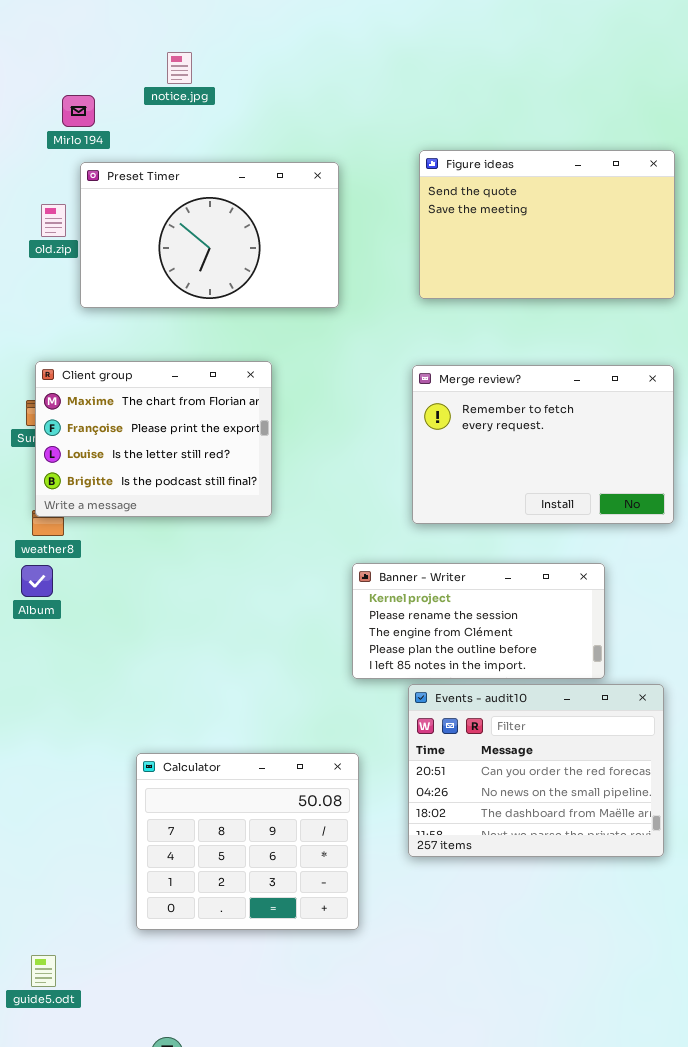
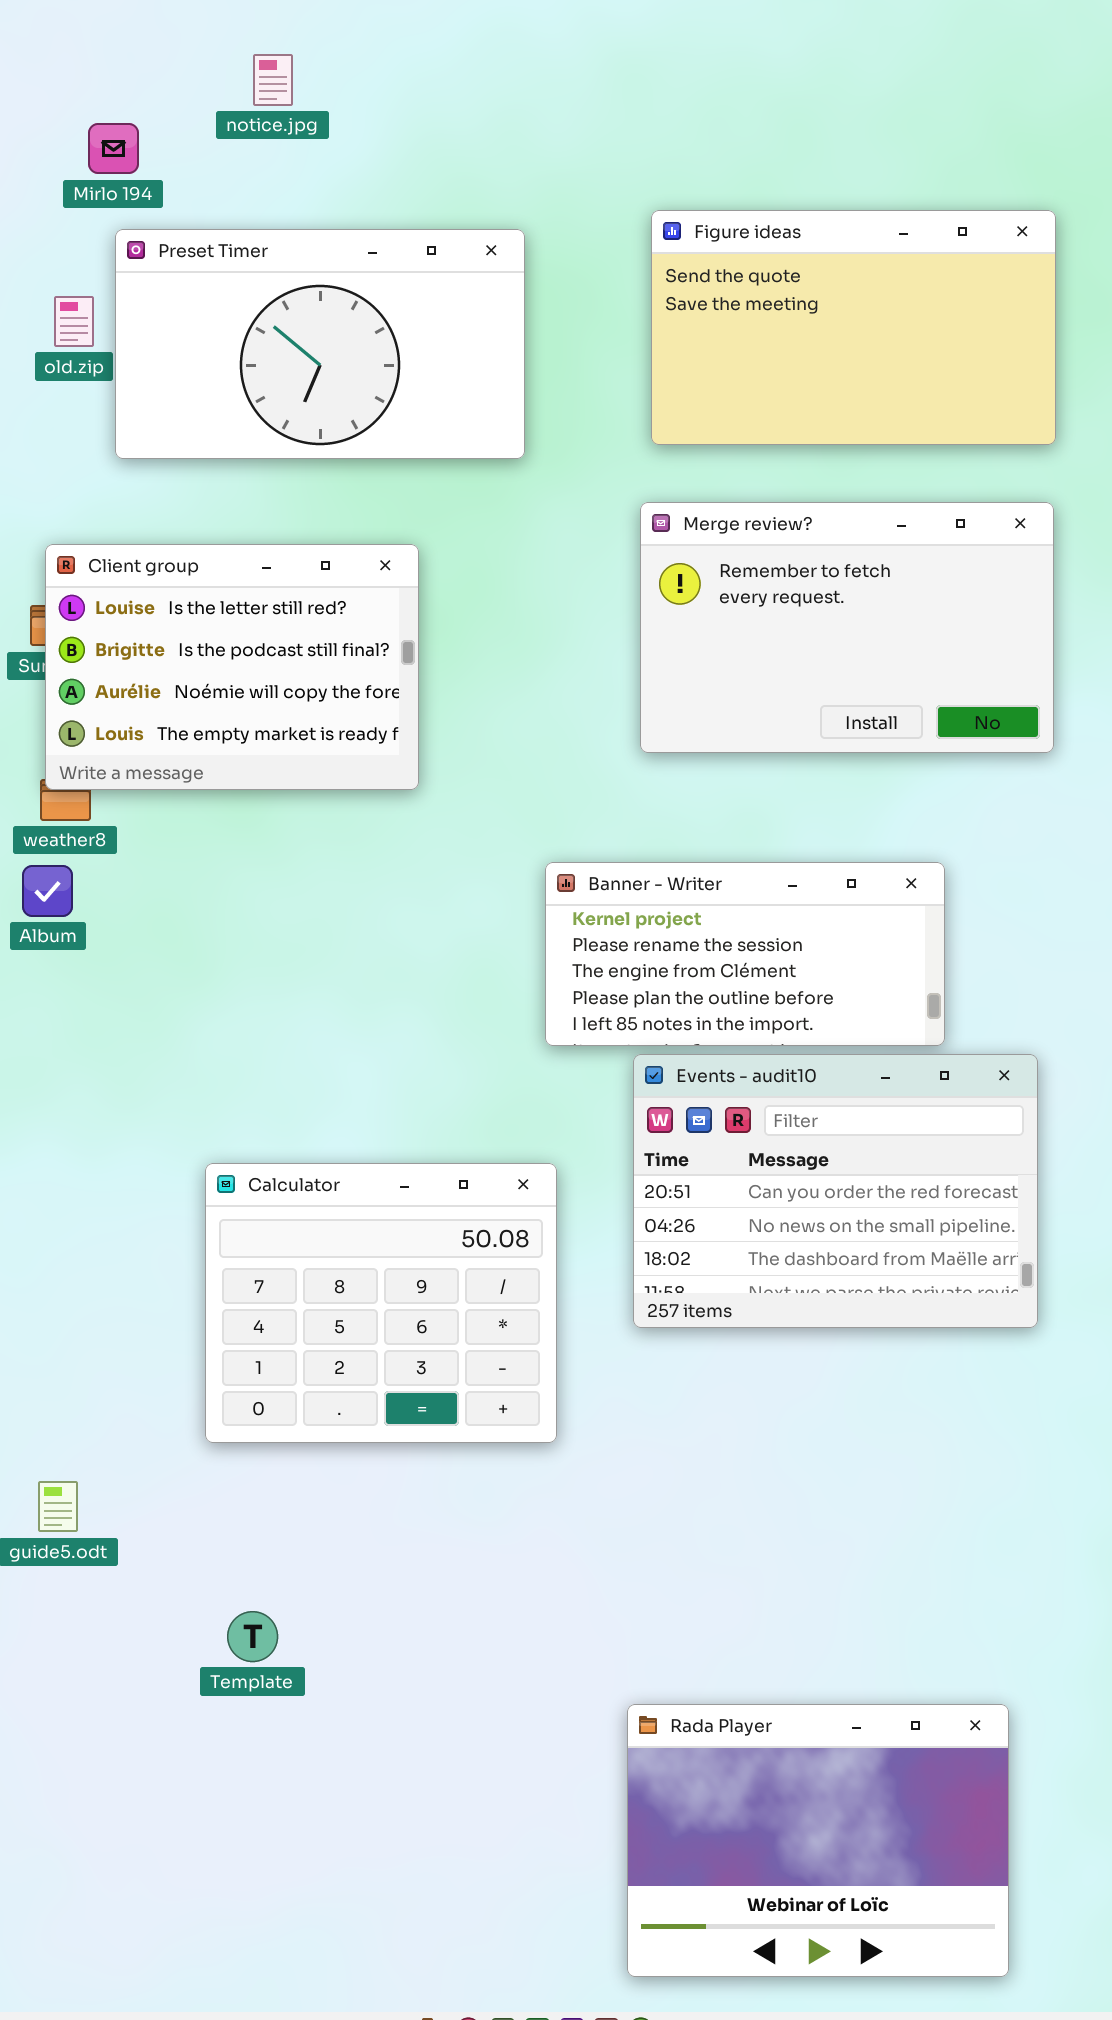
Client group: [35,361,272,517] -> [45,544,419,790], scrolled down 2 rows
Merge review?: [412,365,674,524] -> [640,502,1054,753], moved

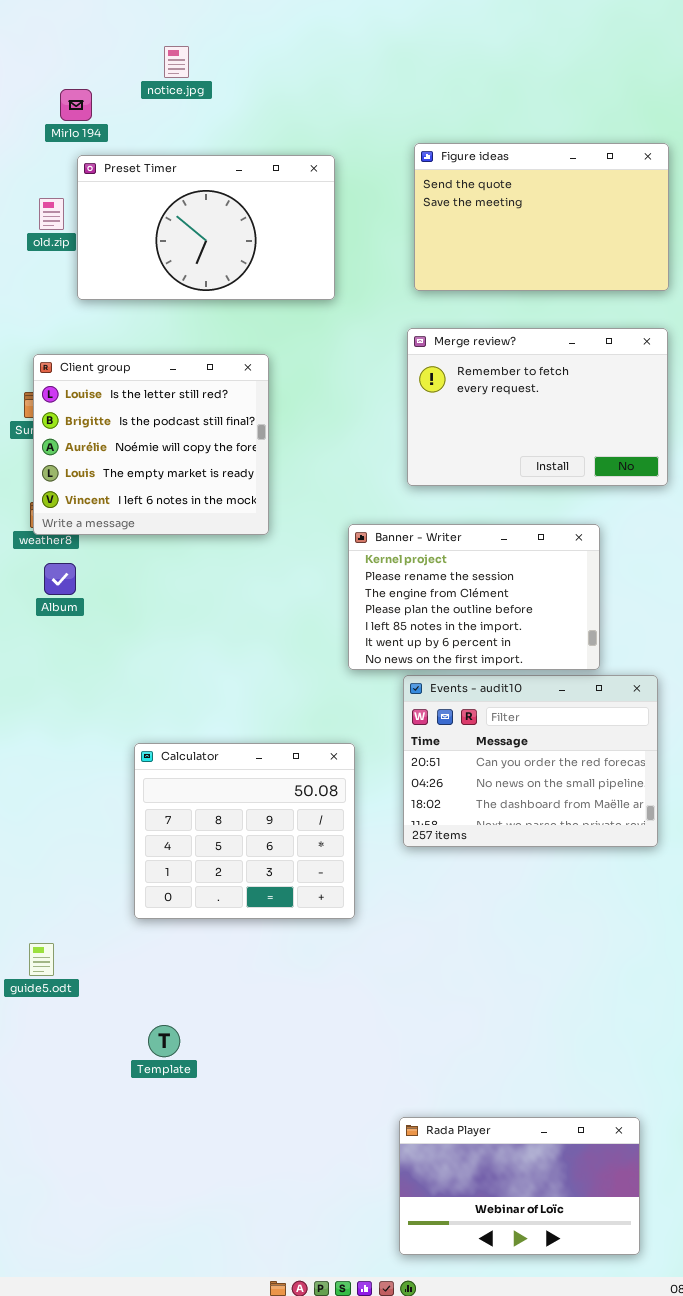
Client group: [45,544,419,790] -> [33,354,269,535], resized
Banner - Writer: [545,862,945,1046] -> [348,524,600,670], resized
Album: [22,865,73,917] -> [44,563,76,595], moved
Rada Player: [627,1704,1009,1977] -> [399,1117,640,1255], resized

